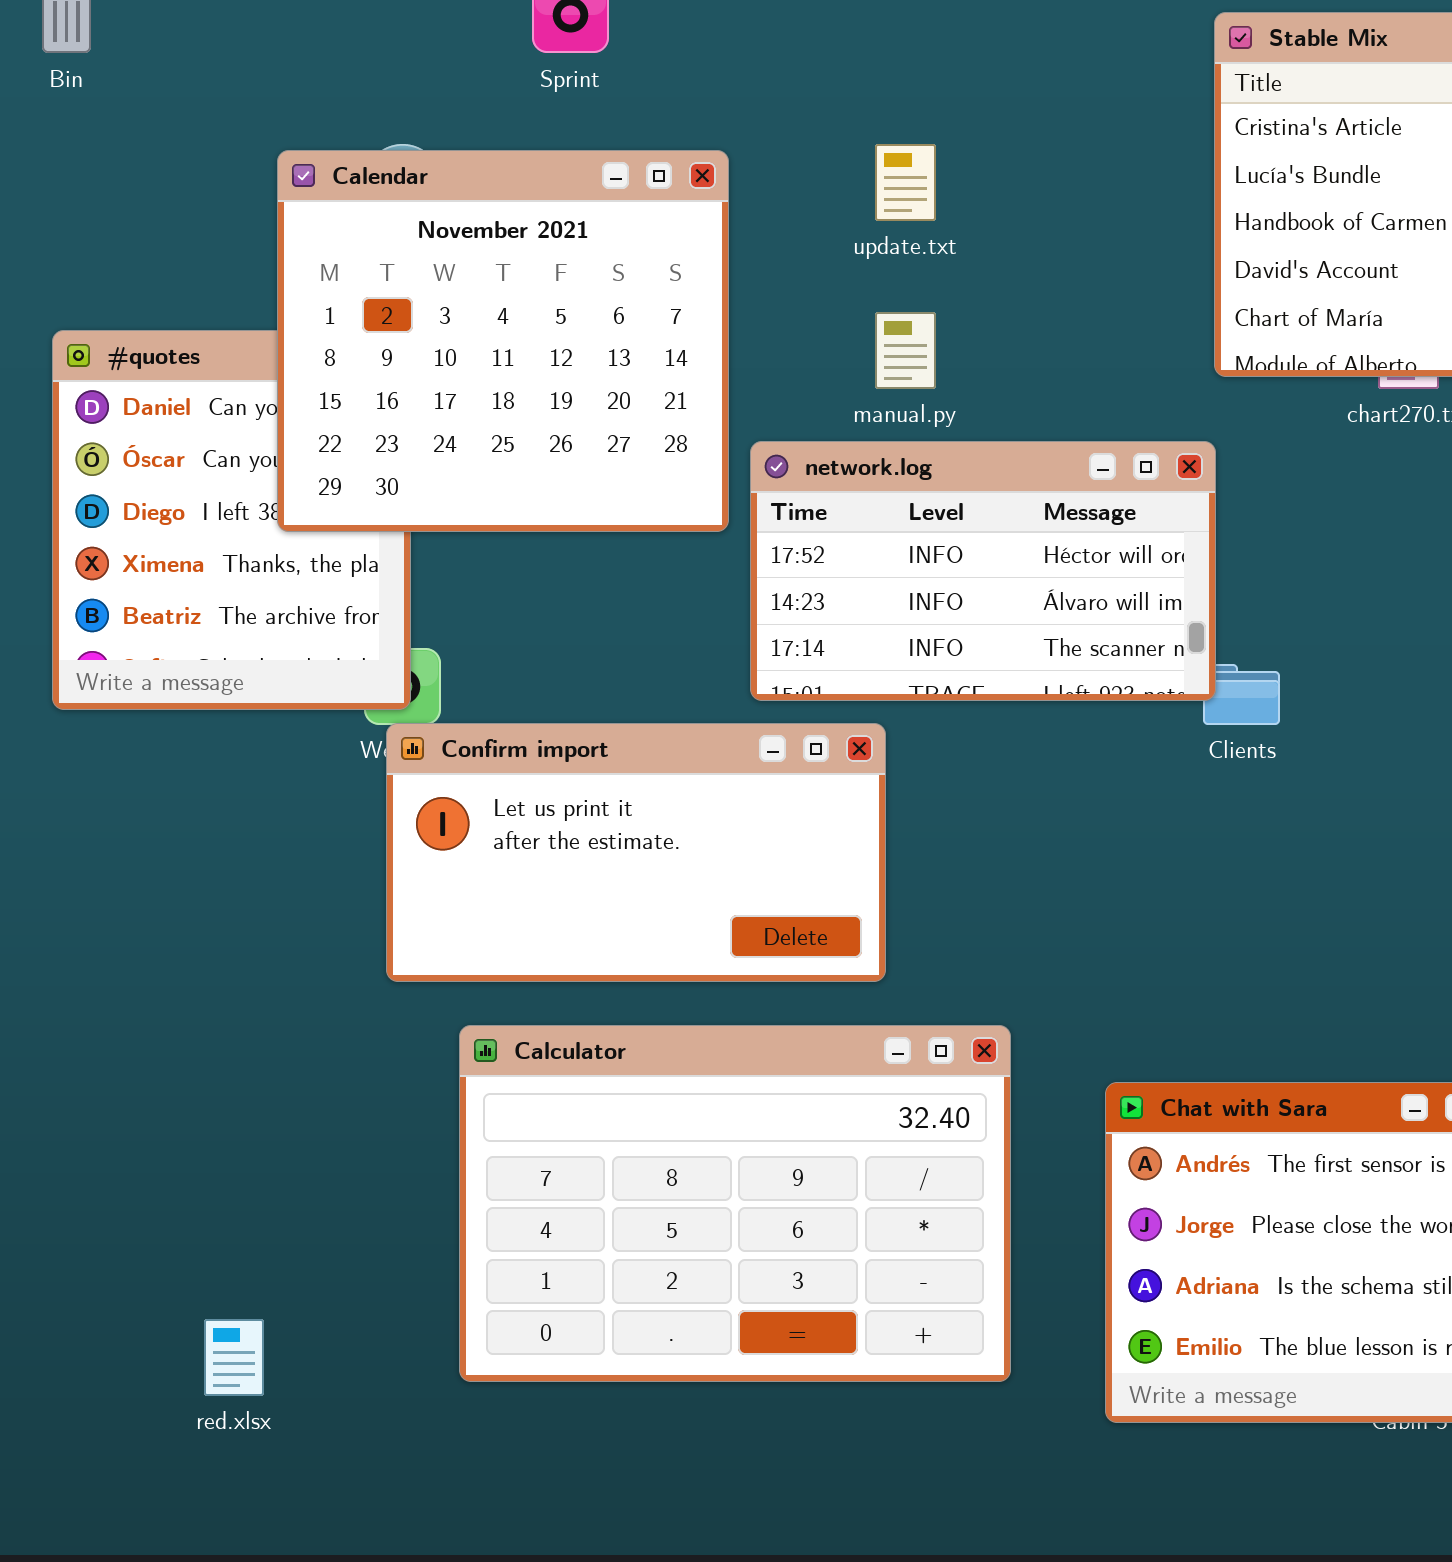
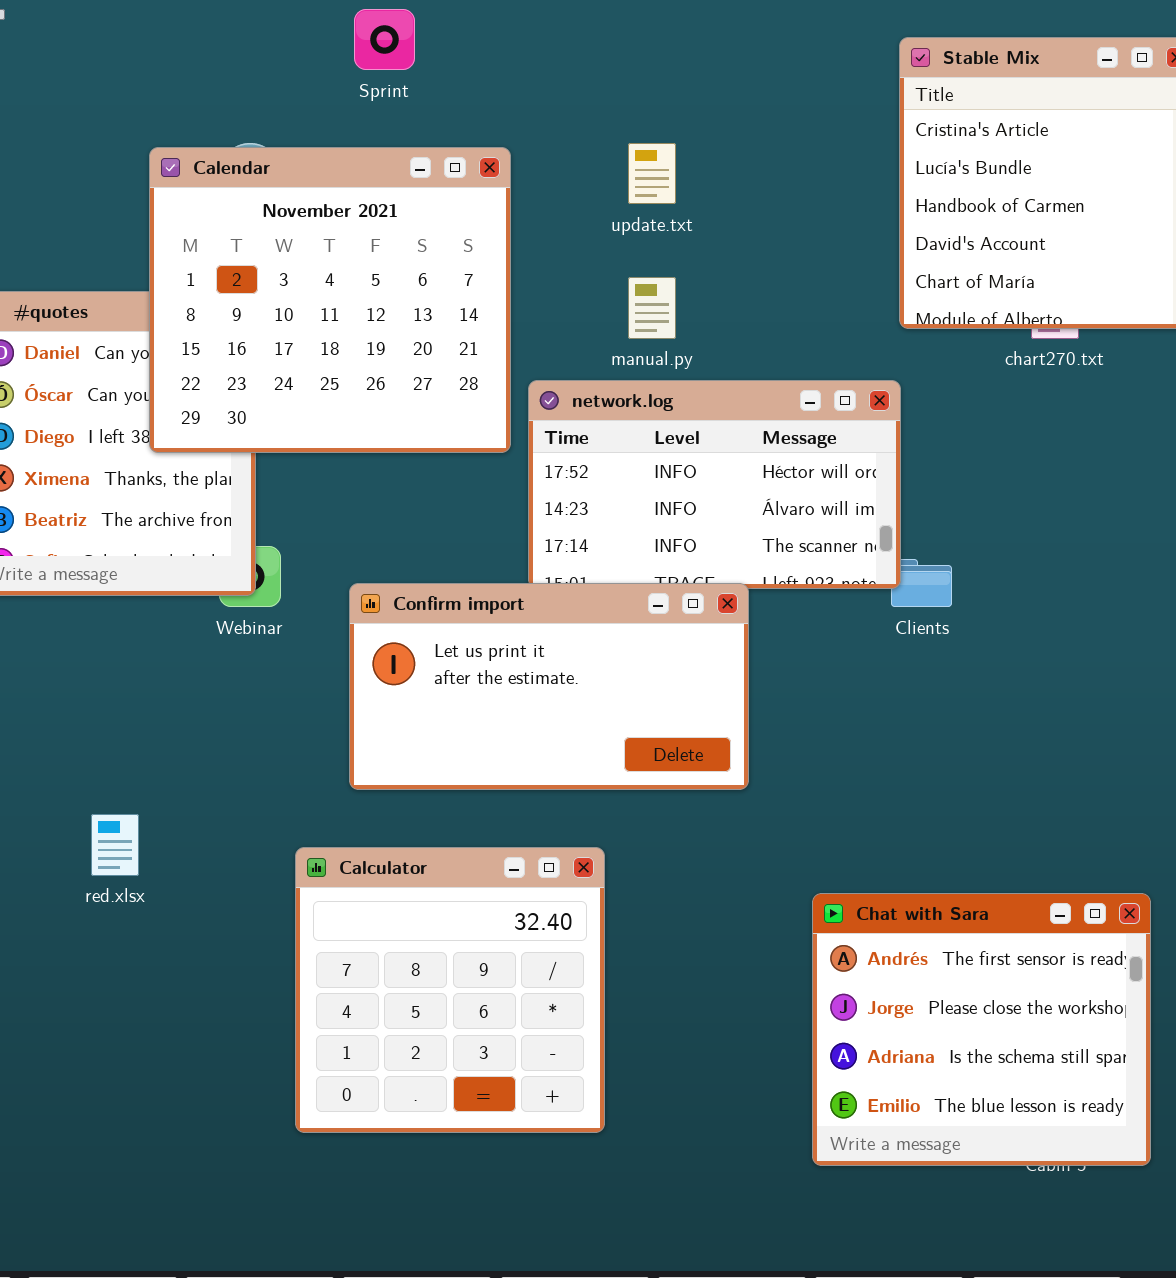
Confirm import: [386,723,886,982] -> [349,583,749,790], moved
Calculator: [459,1025,1011,1382] -> [295,847,605,1133], resized
red.xlsx: [204,1319,264,1396] -> [91,814,139,876], moved

